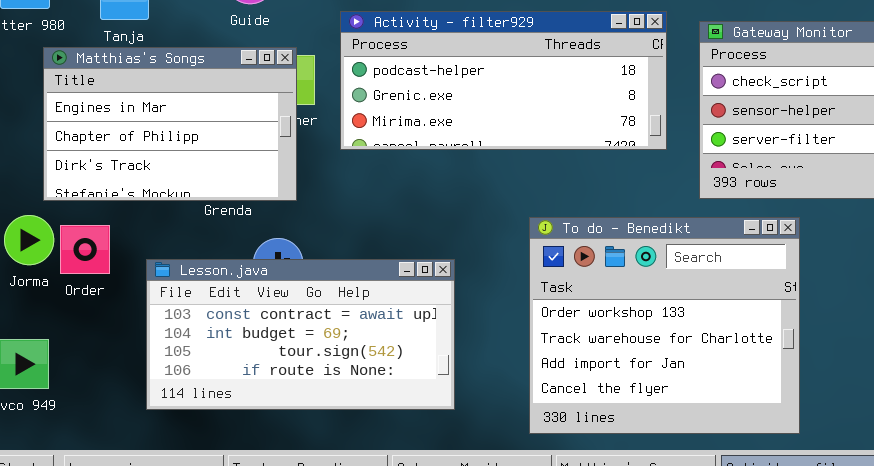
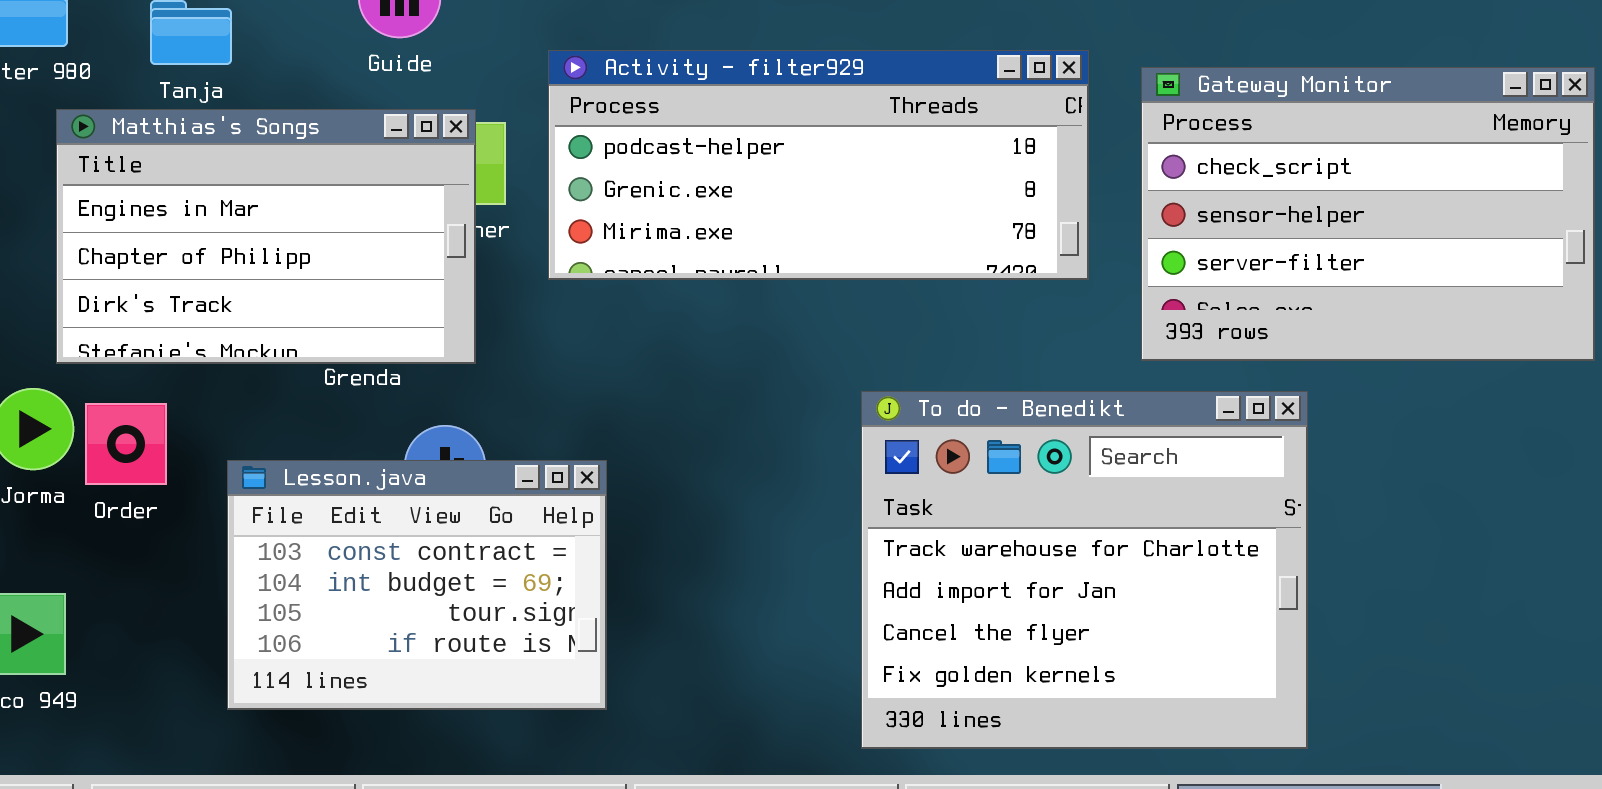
To do - Benedikt: [529,217,800,434] -> [861,391,1308,749], scrolled down 1 row
Lesson.java: [146,259,455,410] -> [227,460,607,710], resized

